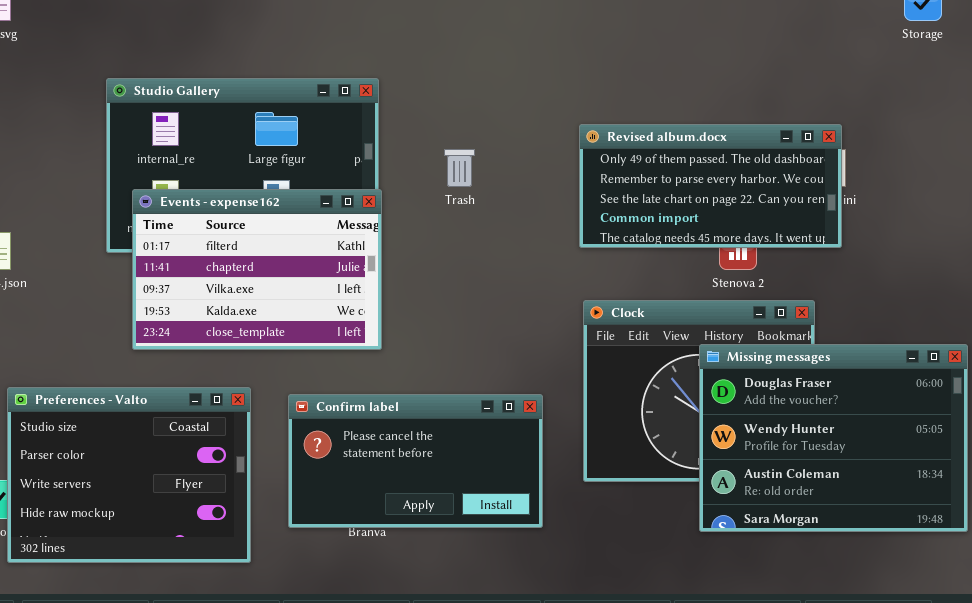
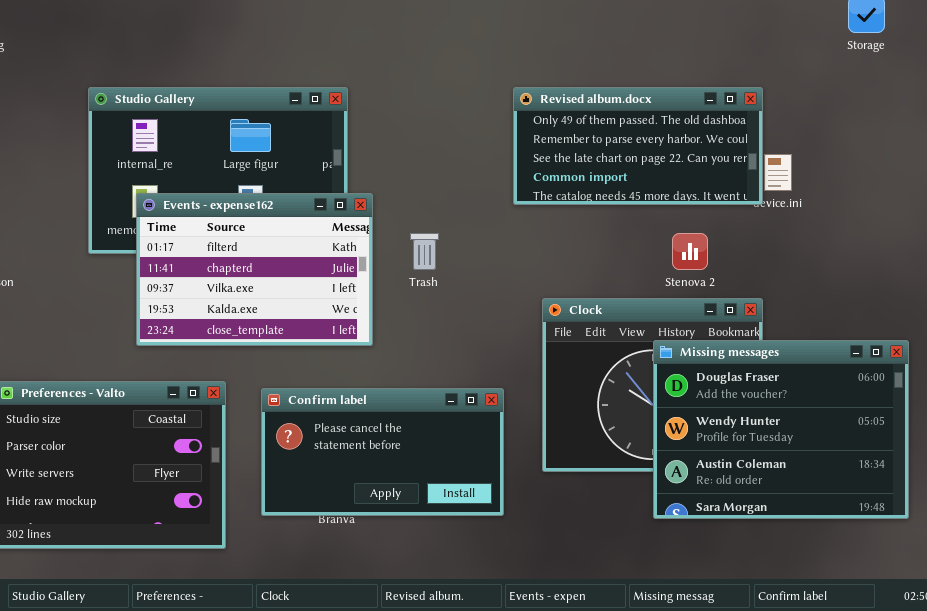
Revised album.docx: [579,124,842,248] -> [513,87,763,205], moved
Trash: [444,149,475,187] -> [410,233,439,270], moved
Events - expense162: [132,189,382,350] -> [136,193,373,346], moved

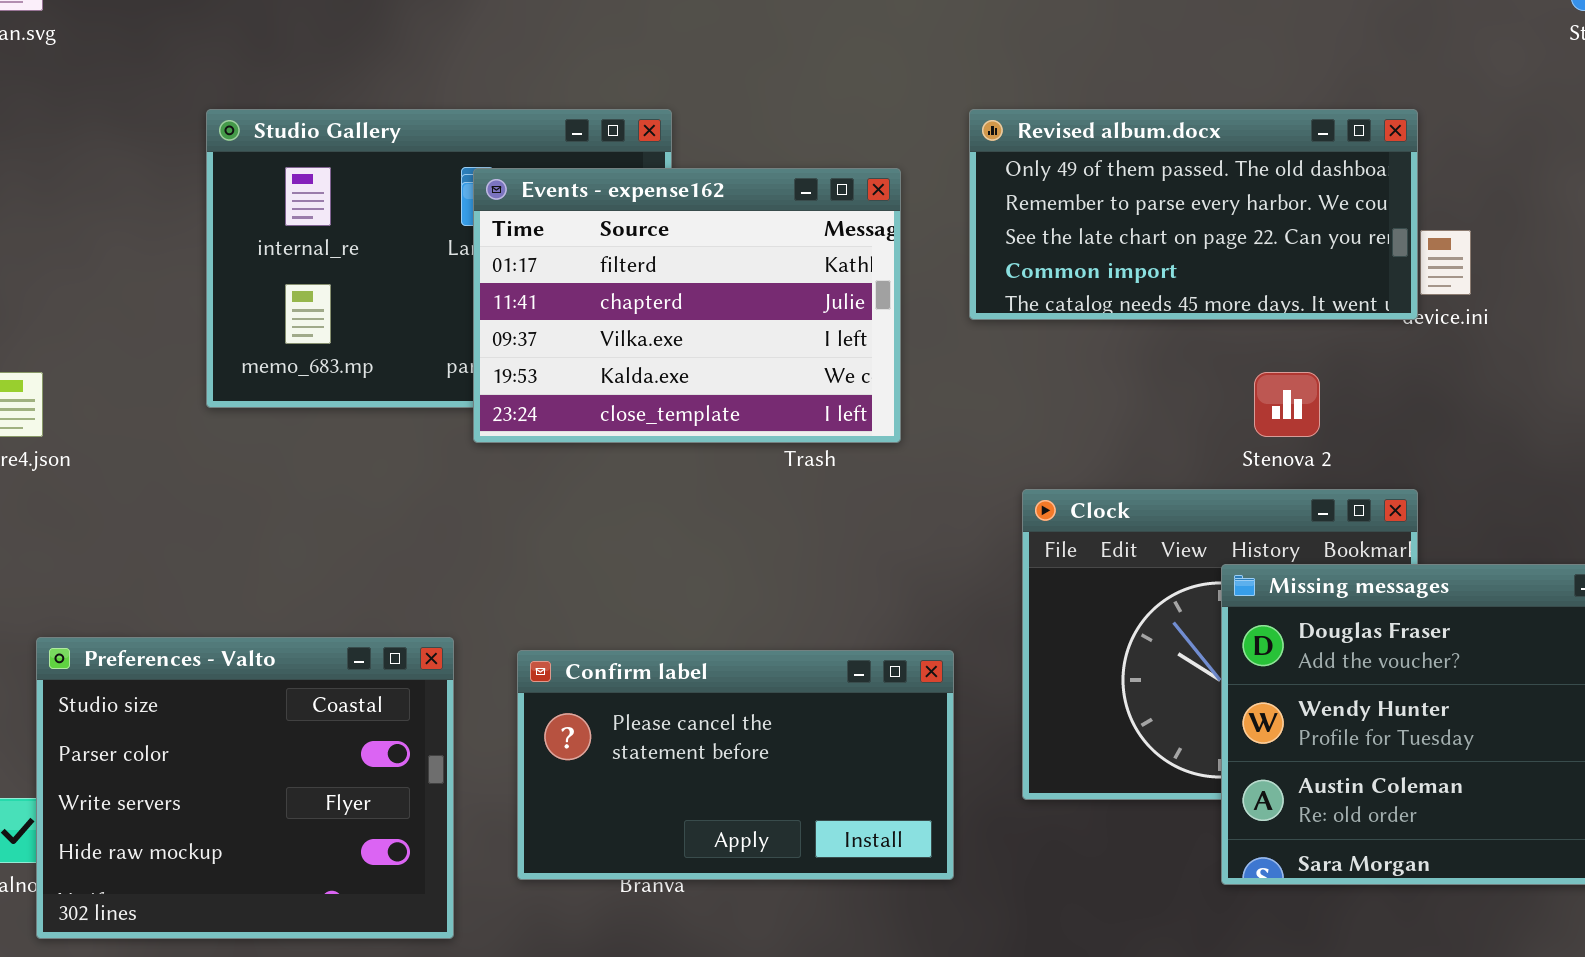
Events - expense162: [136,193,373,346] -> [473,168,901,443], moved

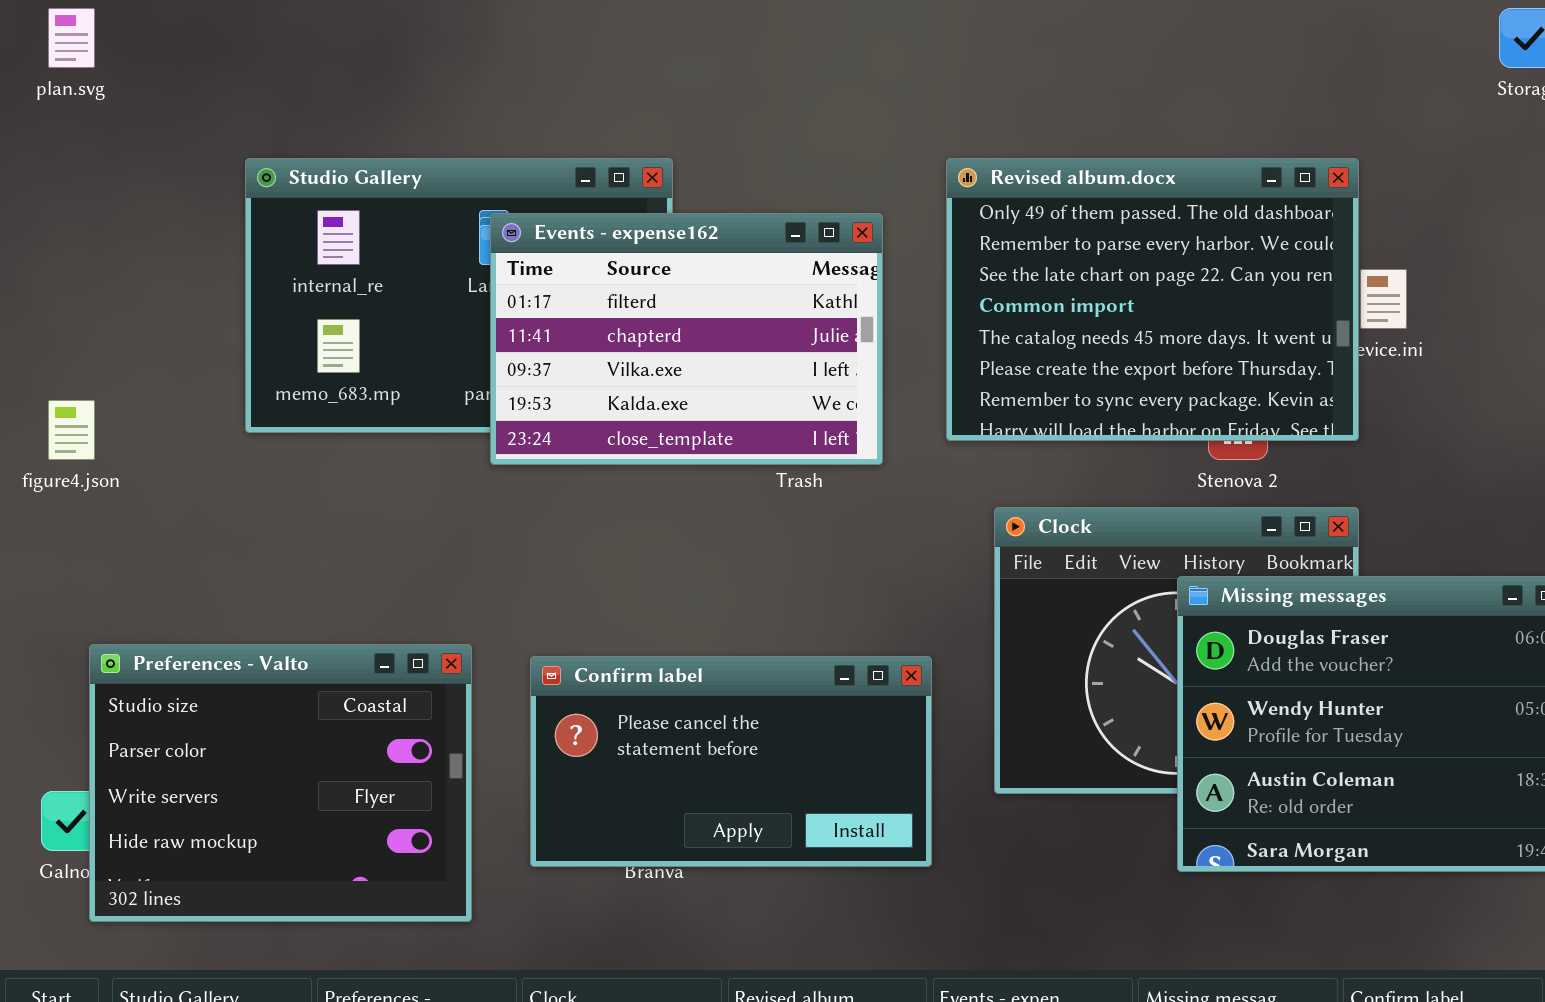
Revised album.docx: [969,109,1418,320] -> [946,158,1359,441], resized

